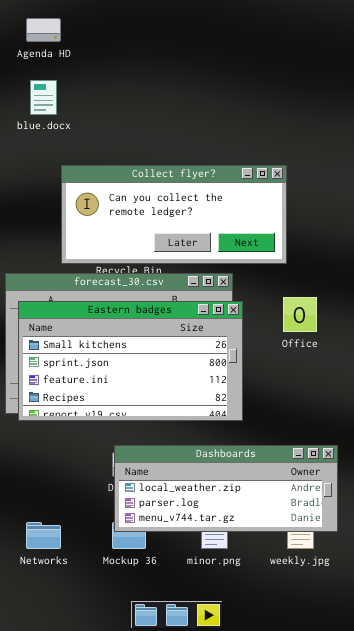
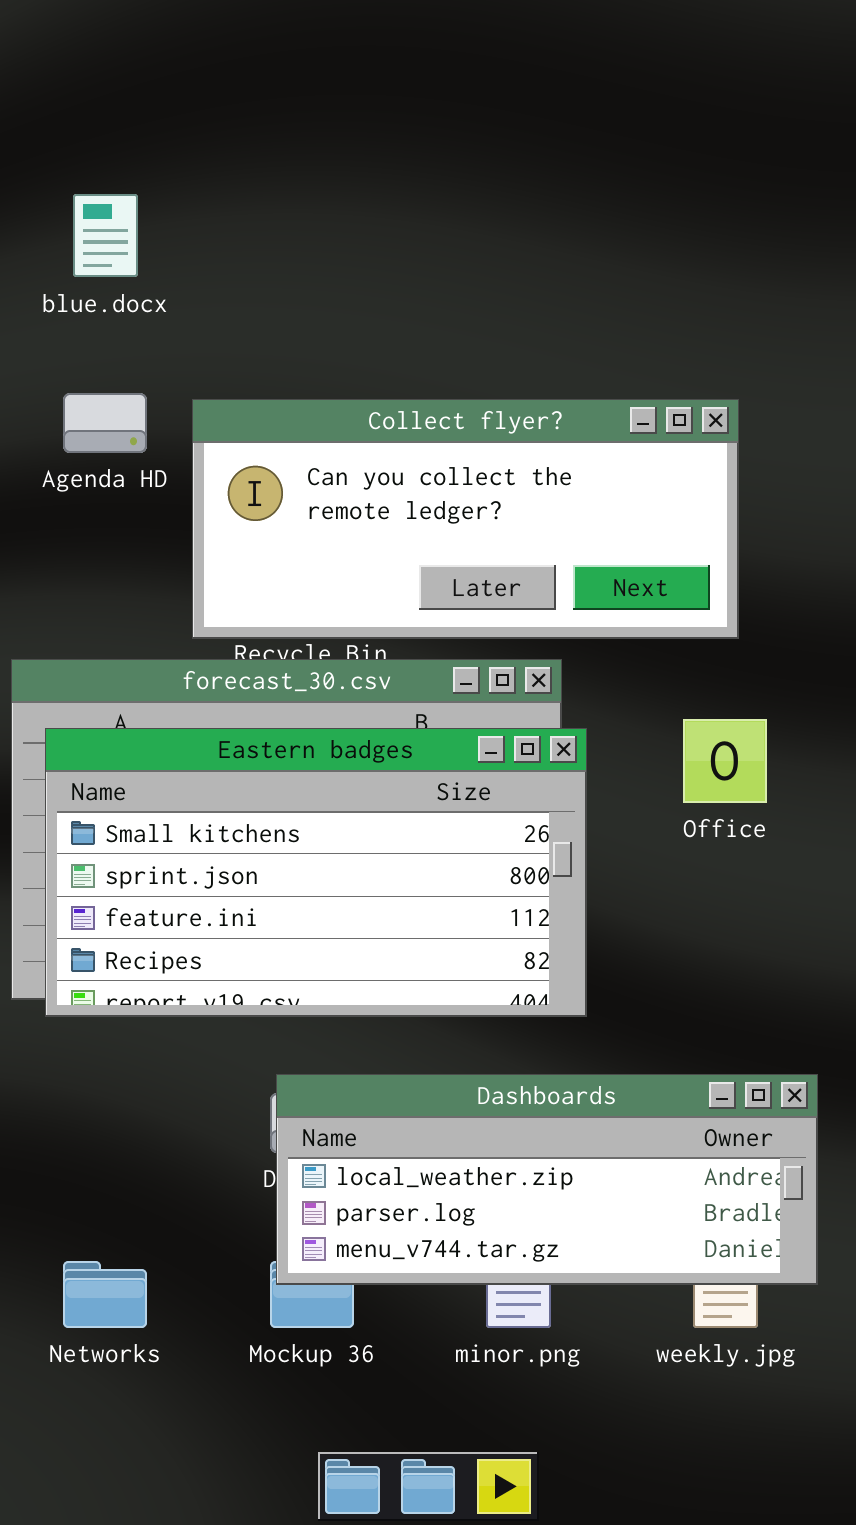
Agenda HD: [26,18,61,42] -> [63,393,147,453], moved
Collect flyer?: [61,165,287,264] -> [192,399,739,639], moved

